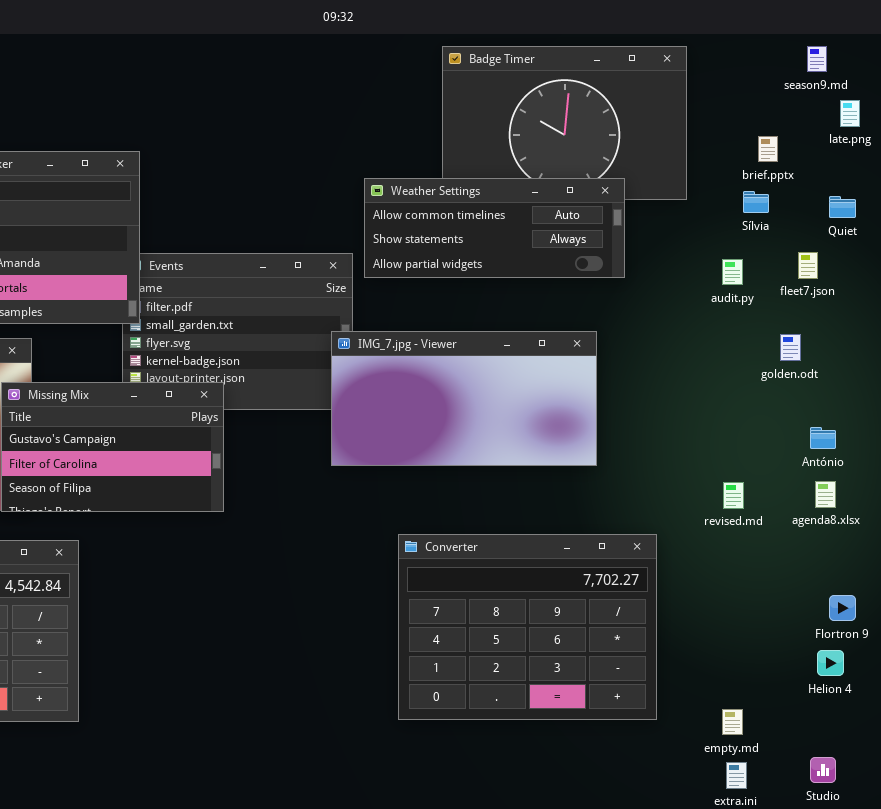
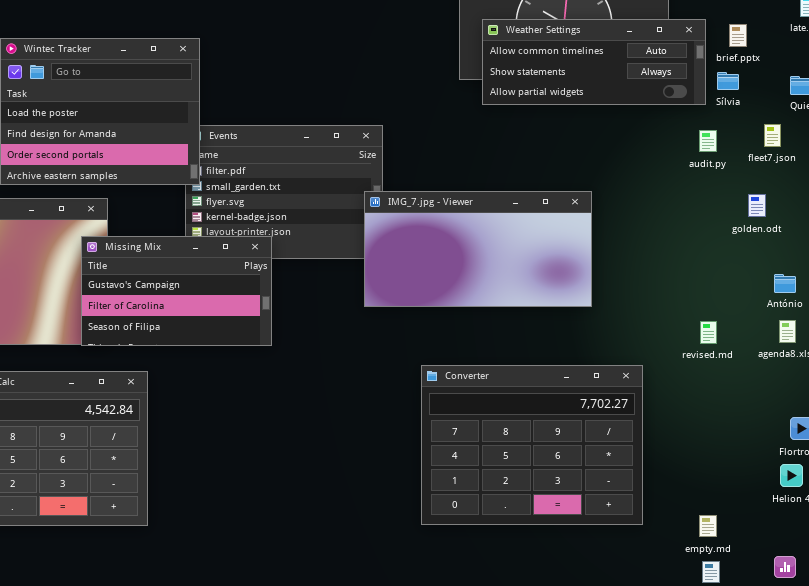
Weather Settings: [364,178,625,278] -> [482,19,706,105], moved

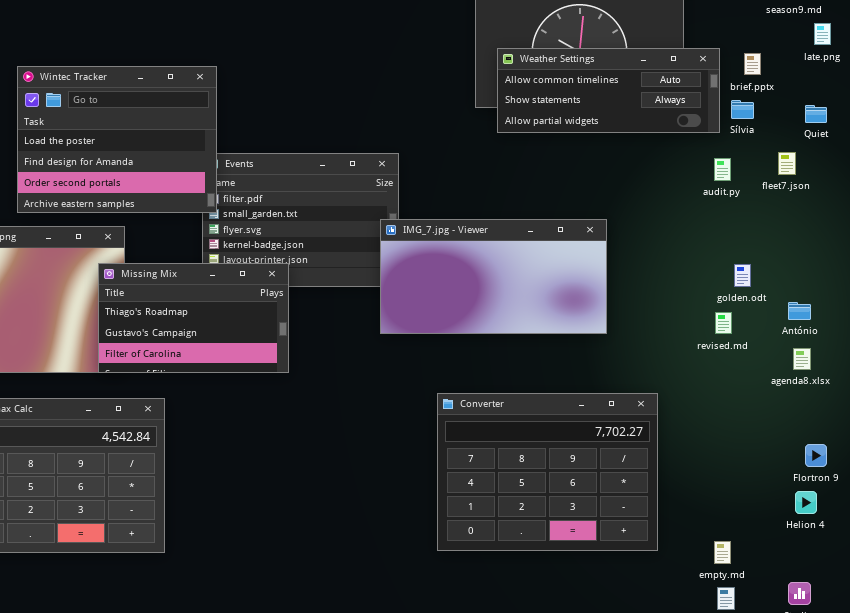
golden.odt: [748,194,766,217] -> [734,264,751,287], moved
Missing Mix: [81,236,272,346] -> [98,263,289,373], scrolled up 1 row
revised.md: [700,321,717,344] -> [715,312,732,334], moved

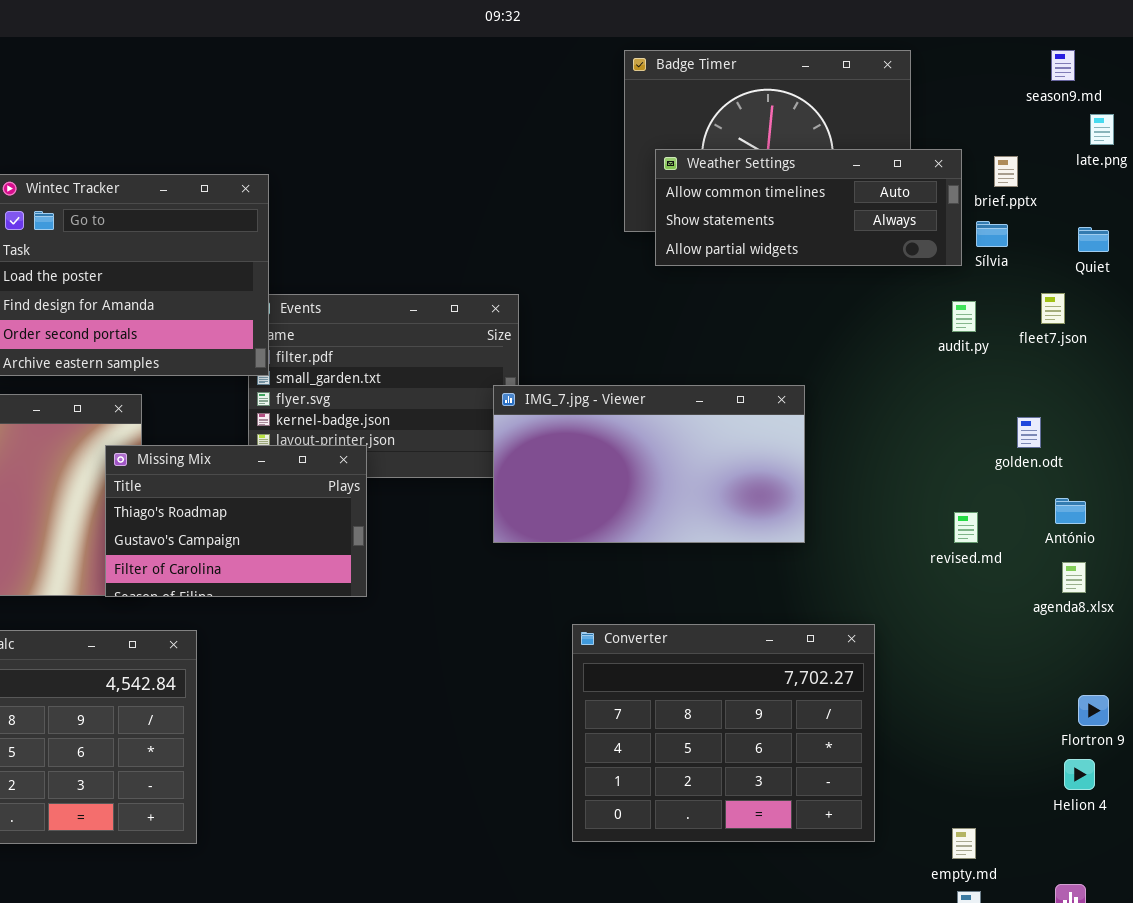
golden.odt: [734,264,751,287] -> [1017,417,1041,448], moved

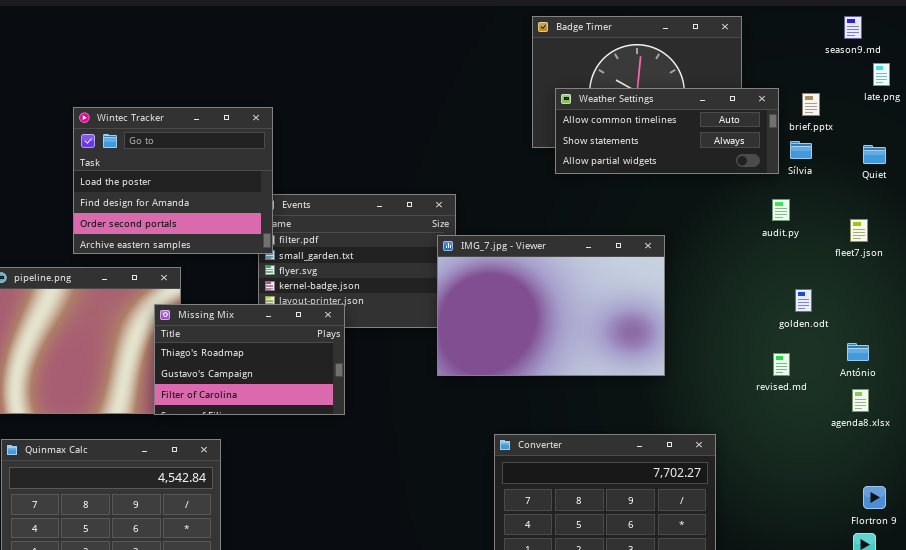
fleet7.json: [1041,293,1065,324] -> [850,219,868,242], moved
IMG_7.jpg - Viewer: [493,385,805,543] -> [437,235,665,376], resized
golden.odt: [1017,417,1041,448] -> [795,289,812,312], moved

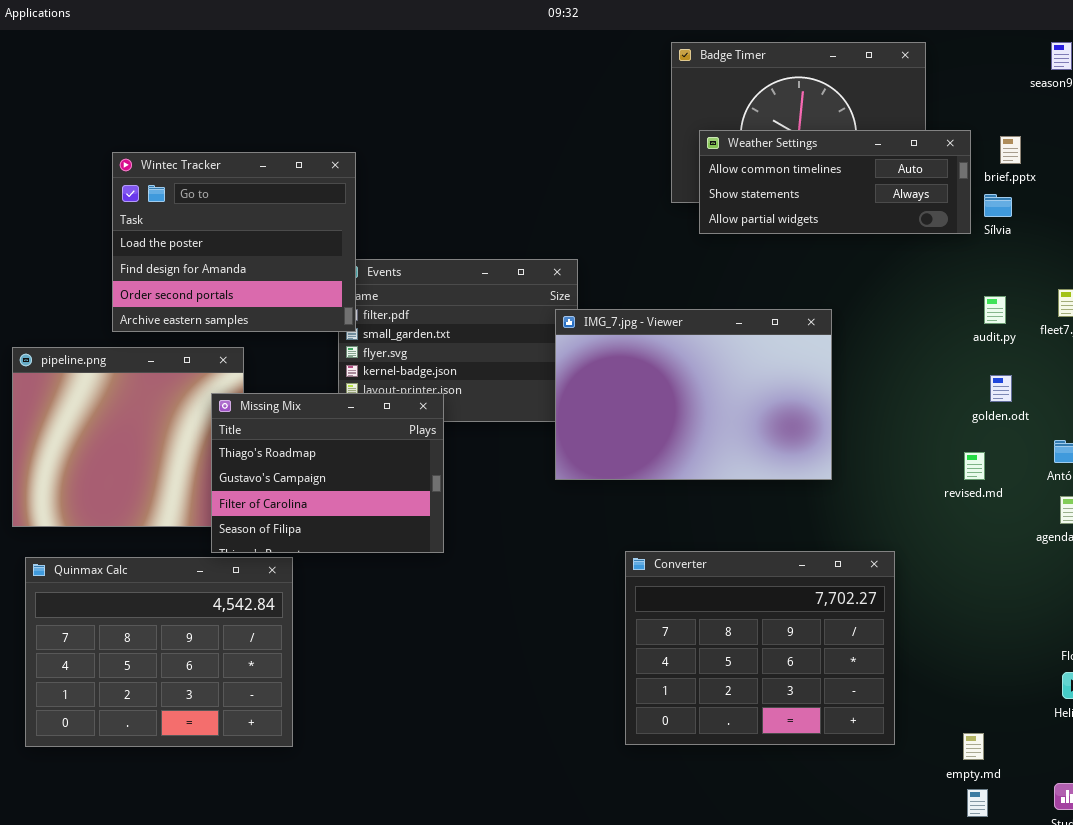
audit.py: [772,199,790,221] -> [984,296,1006,324], moved
Missing Mix: [154,304,345,415] -> [211,393,444,553], resized

